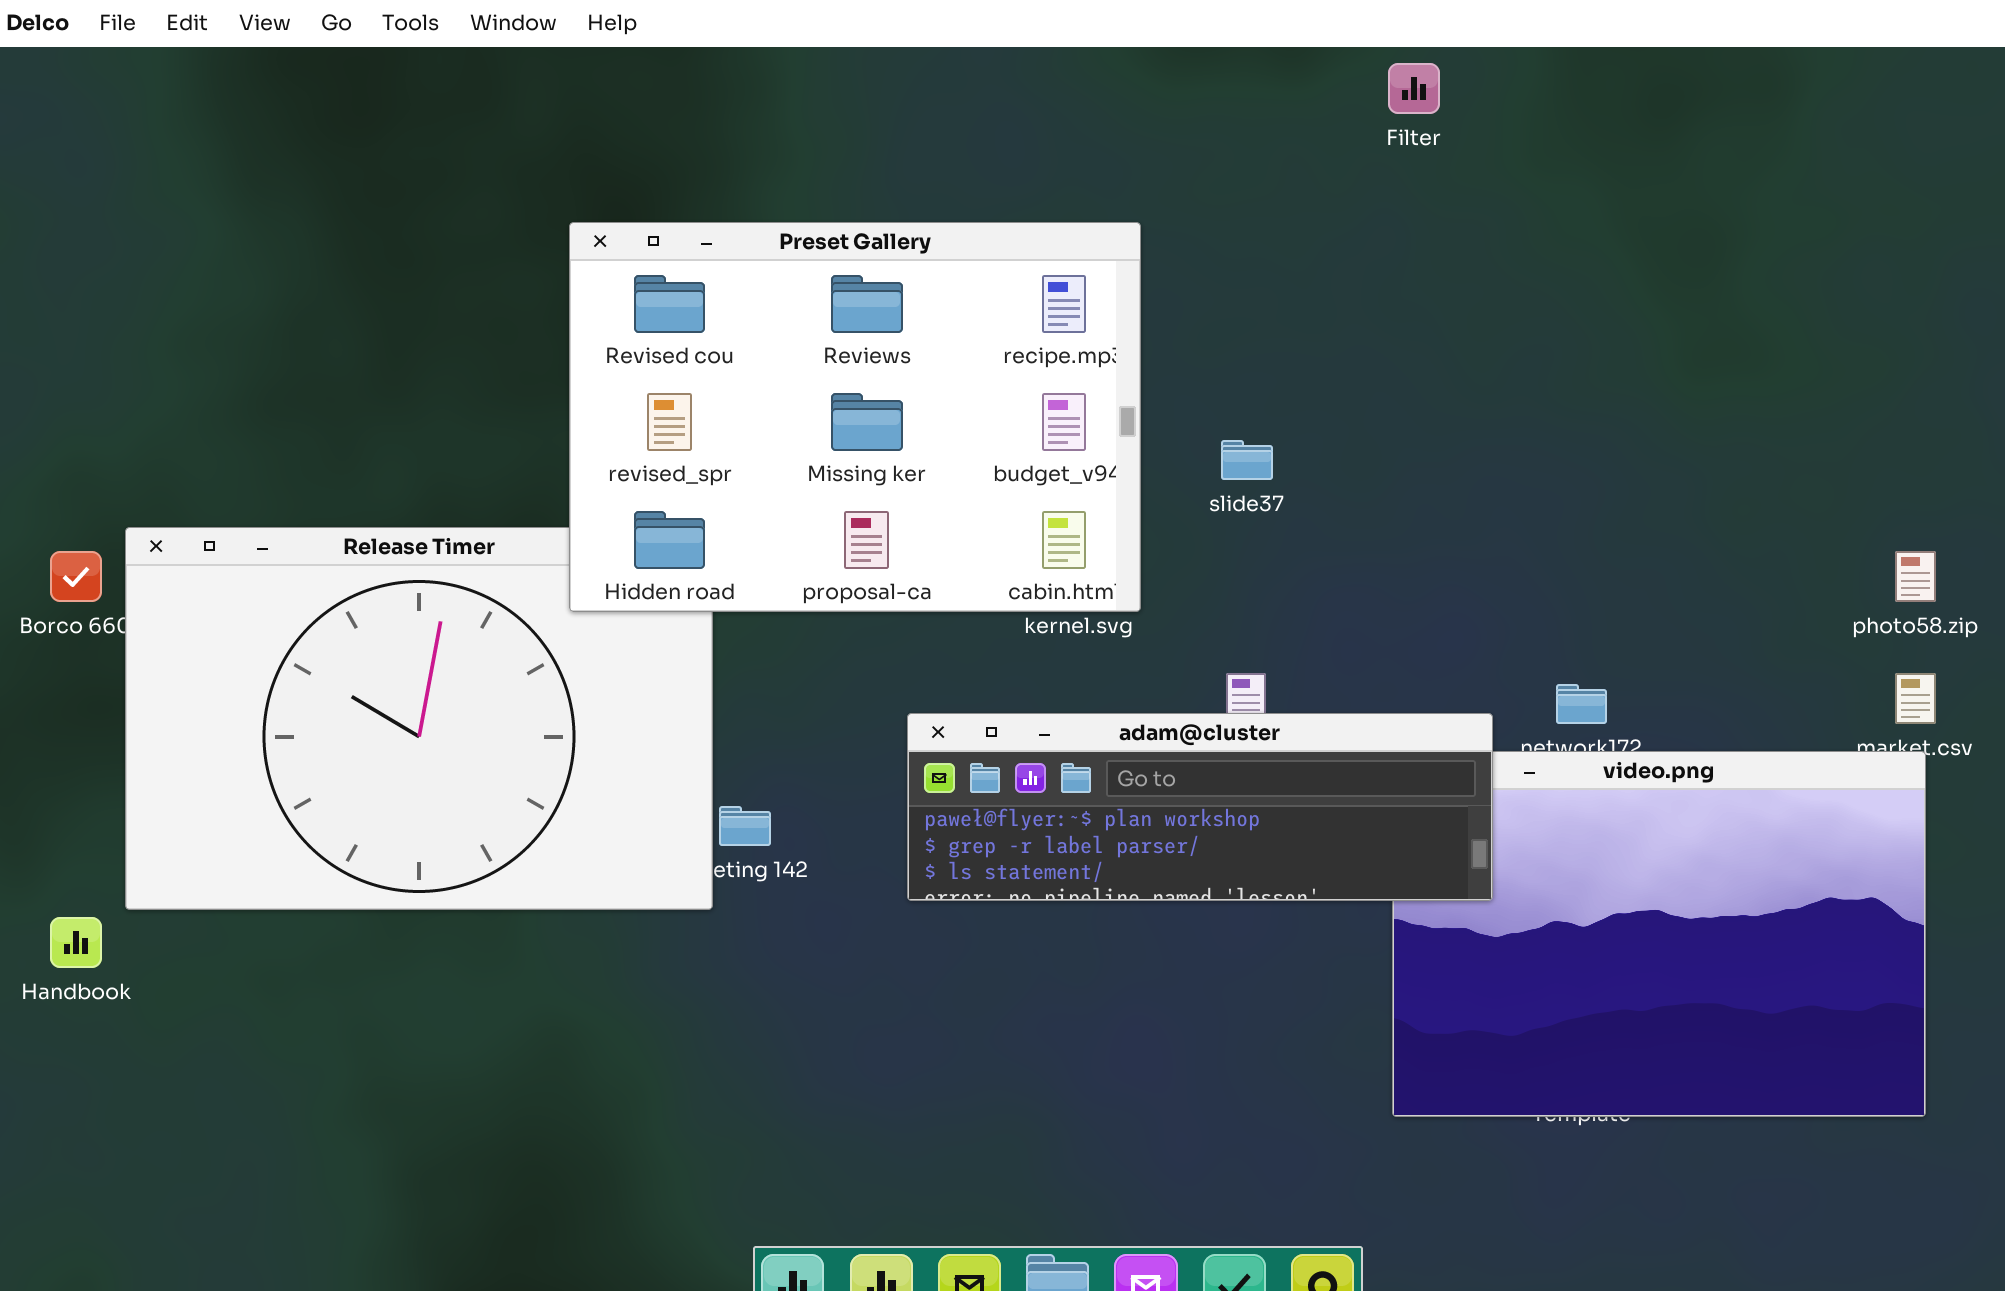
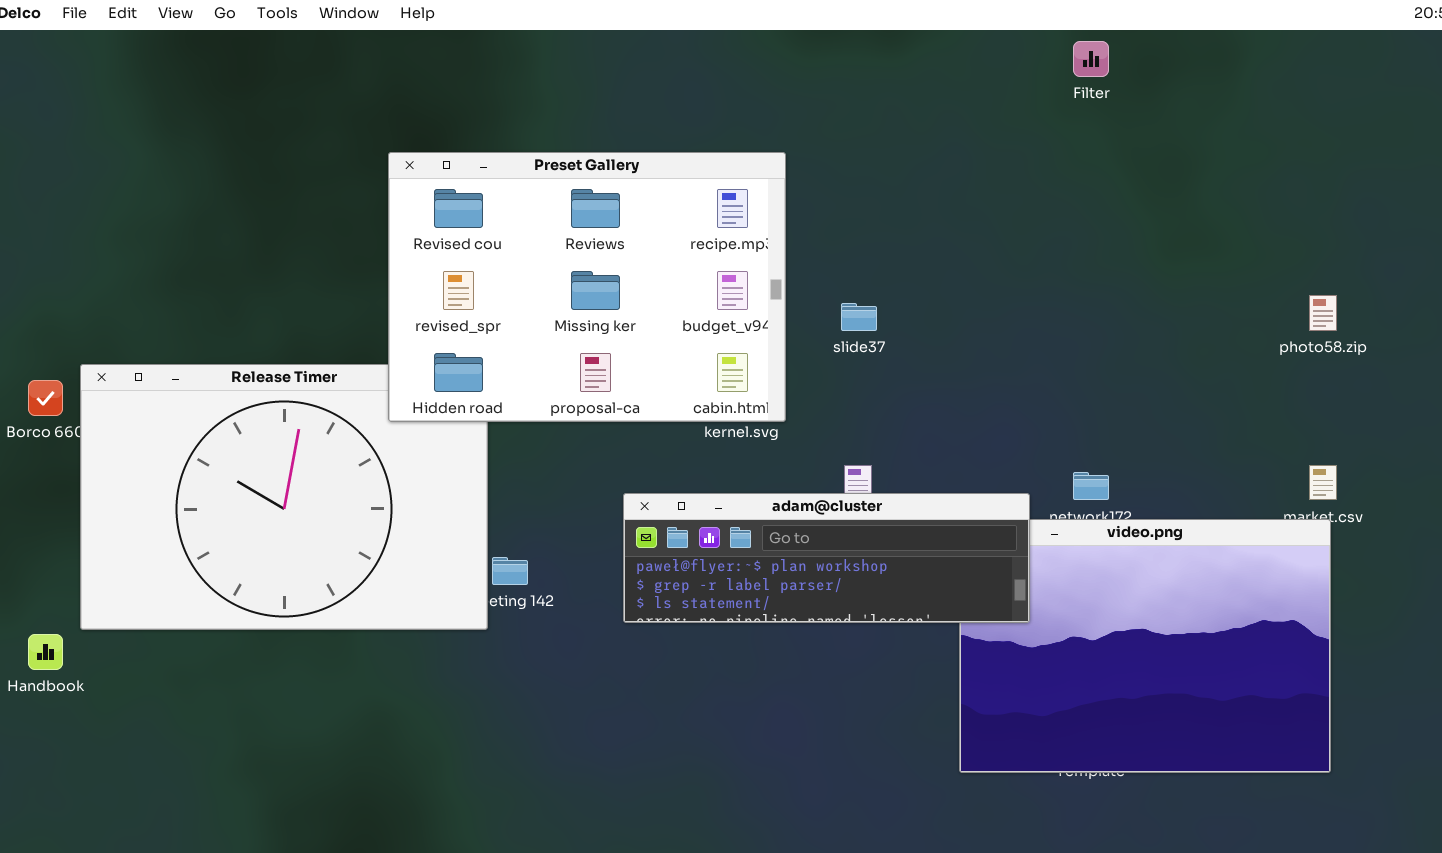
Filter: [1388,63,1440,114] -> [1073,41,1109,77], moved
photo58.zip: [1895,551,1936,602] -> [1309,295,1337,331], moved

